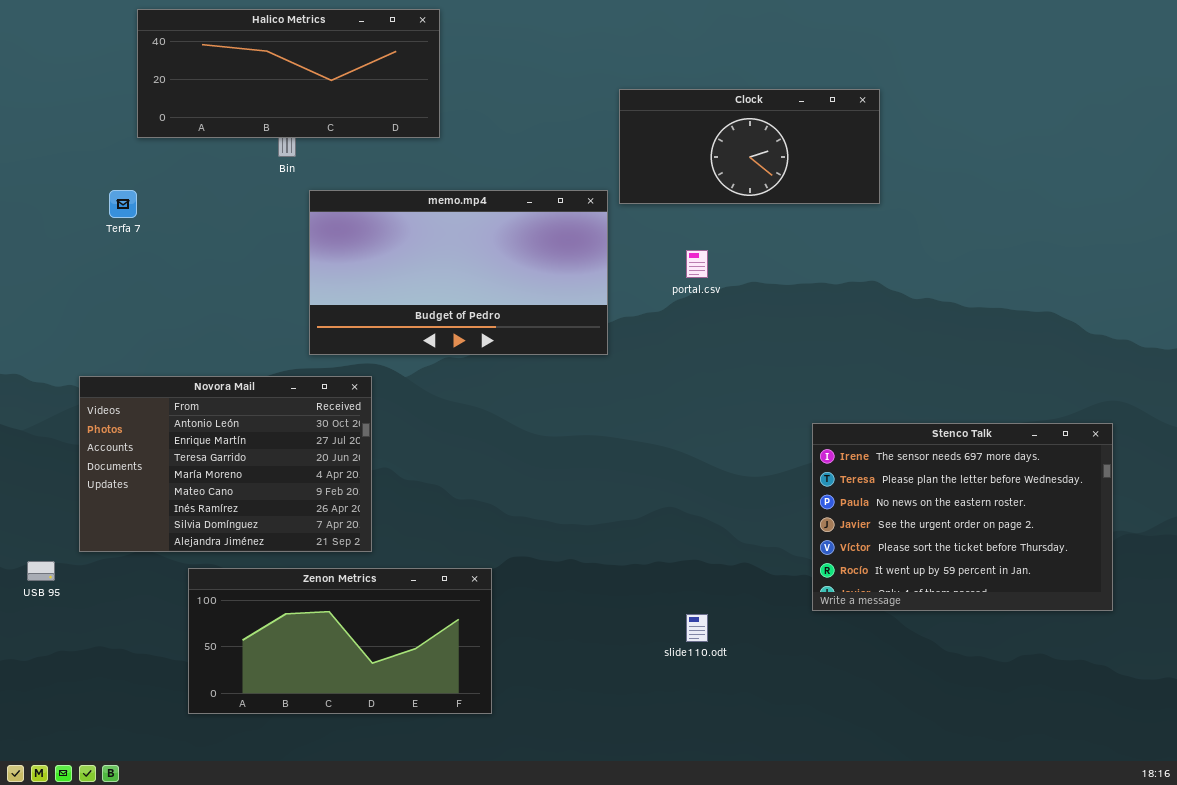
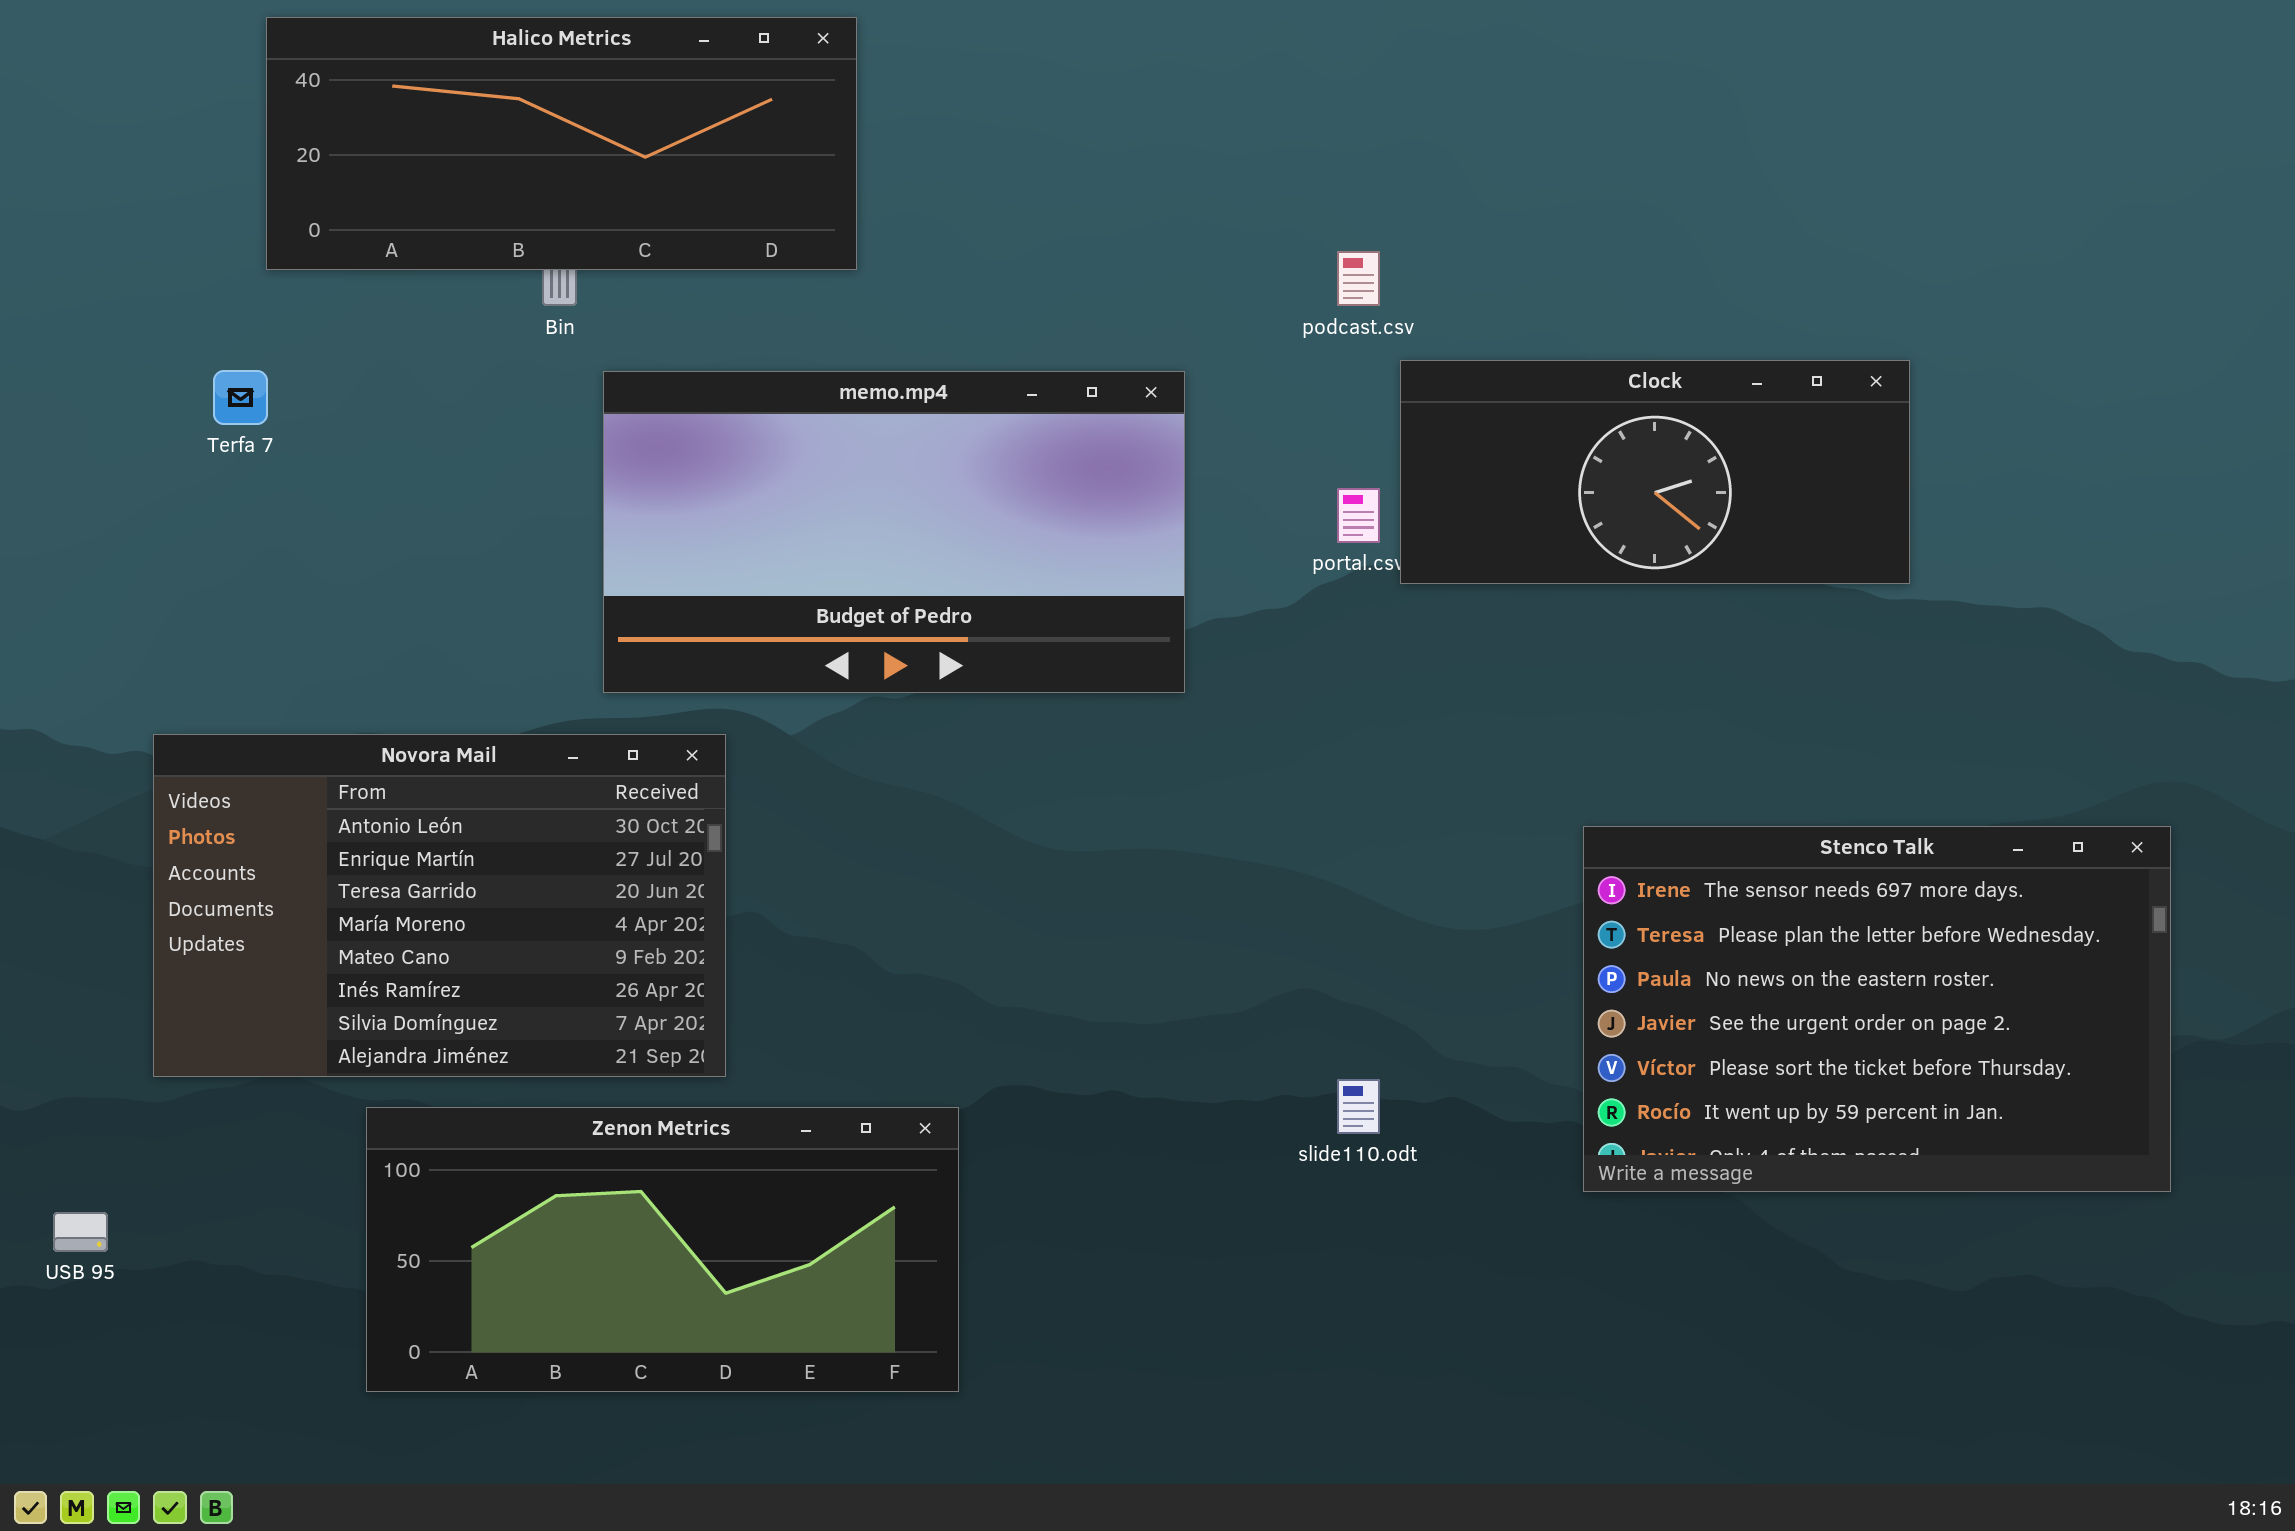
Clock: [619,89,880,204] -> [1400,360,1910,584], moved
USB 95: [27,561,55,581] -> [53,1212,108,1252], moved
slide110.odt: [686,614,708,642] -> [1337,1079,1380,1134], moved

